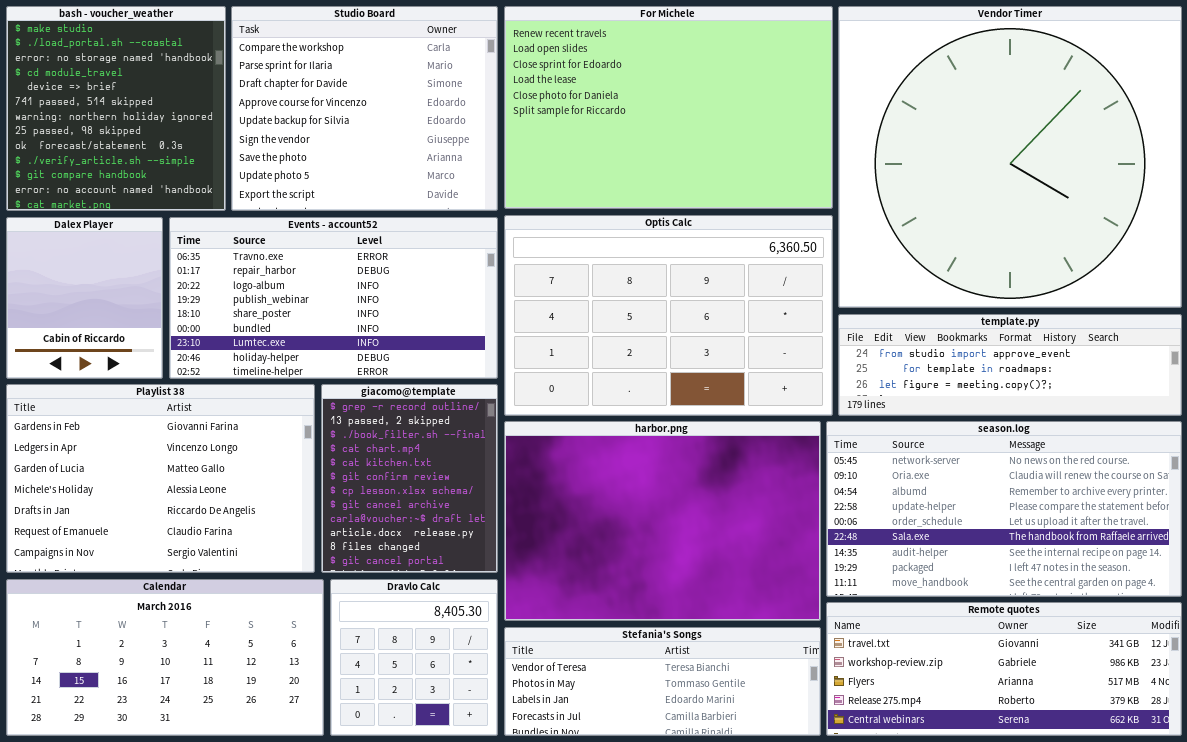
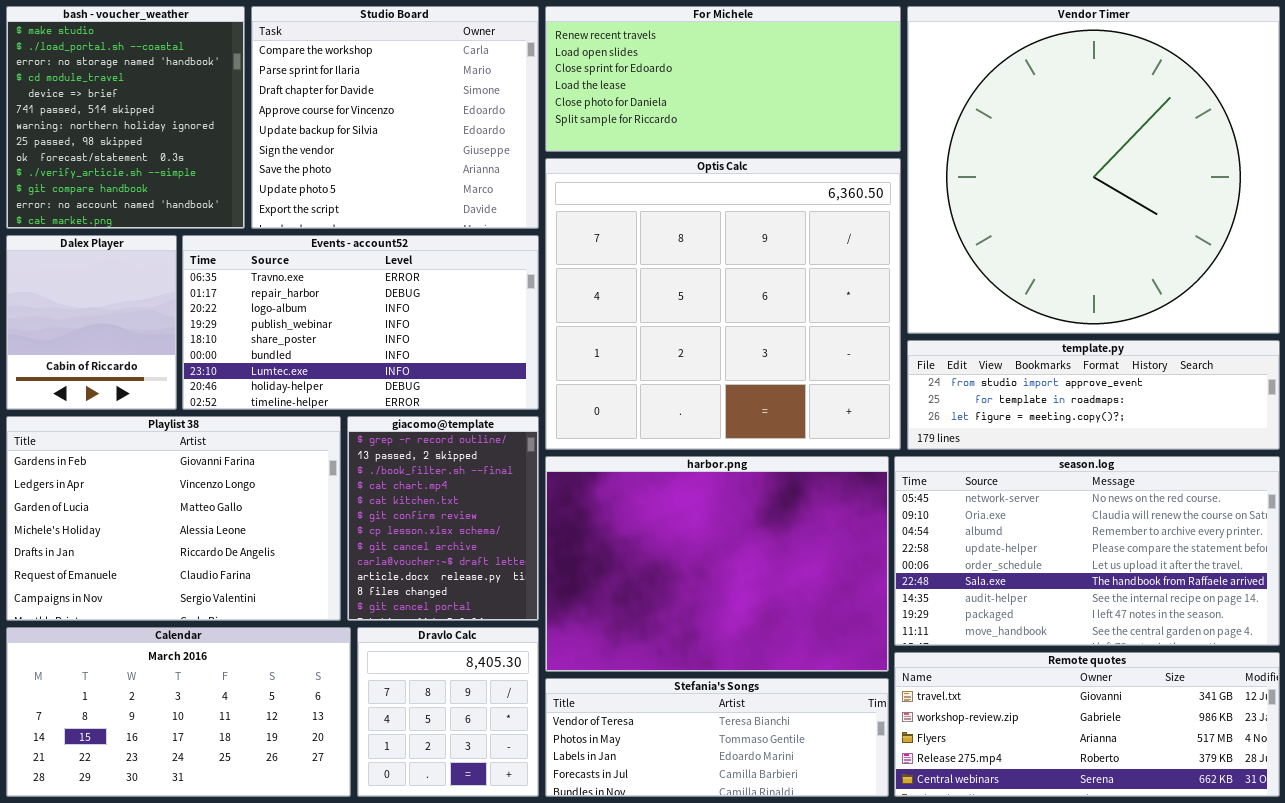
For Michele: [504,6,833,209] -> [545,6,901,152], resized
Optis Calc: [504,215,833,416] -> [545,158,901,450], resized

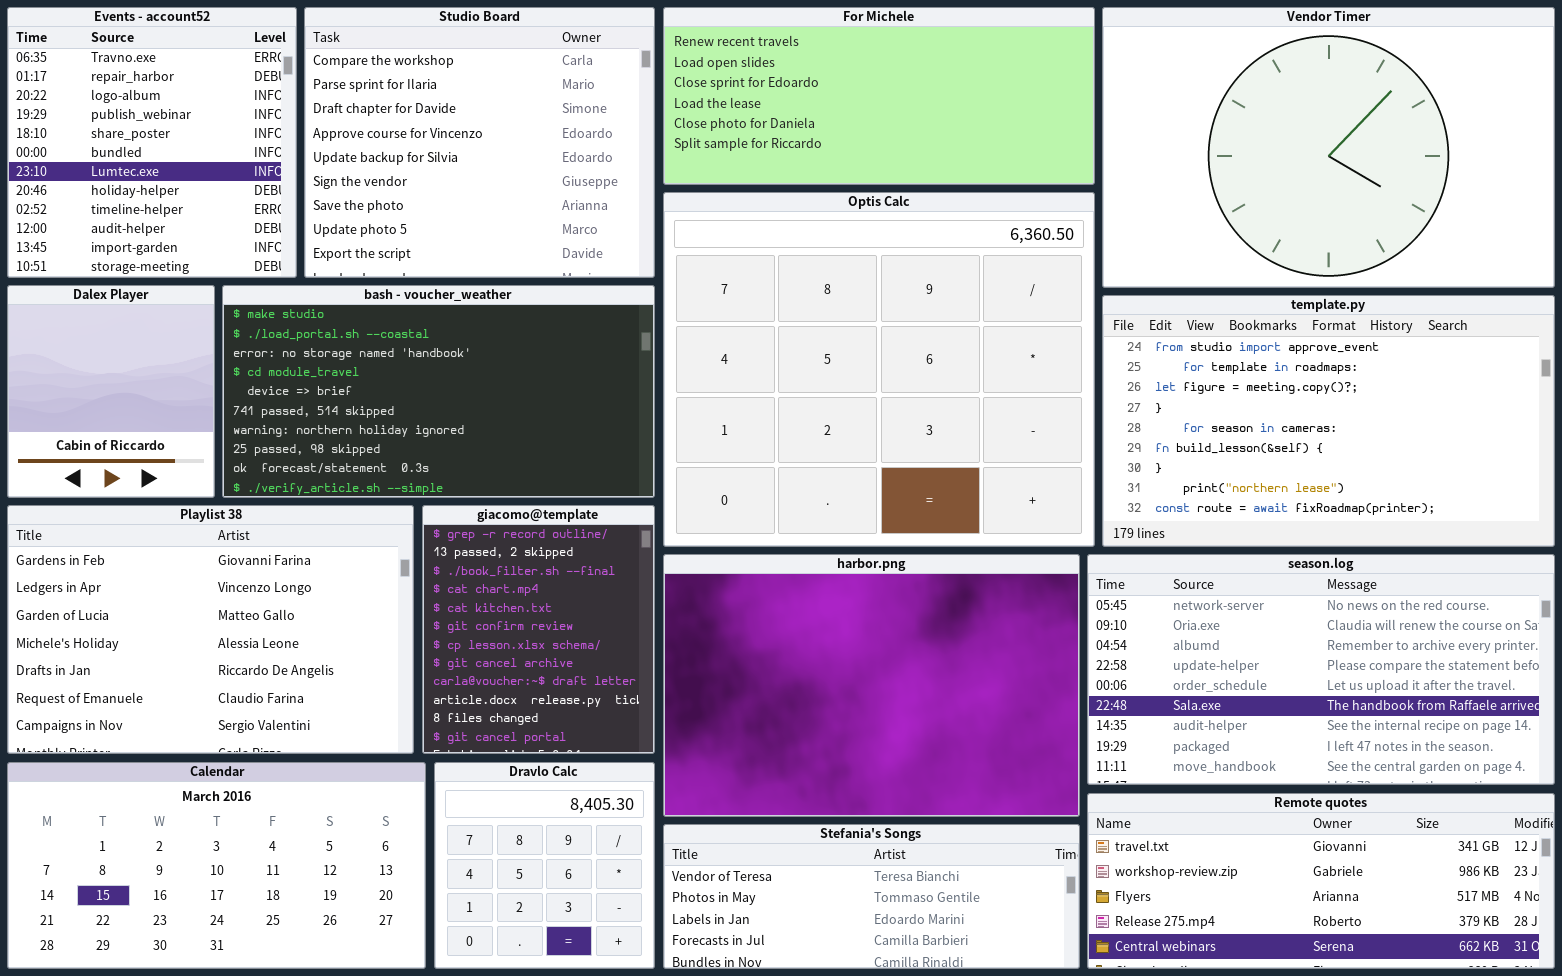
bash - voucher_weather: [6,6,245,229] -> [222,285,655,498], moved, resized
Vendor Timer: [907,6,1280,334] -> [1102,7,1555,288], resized
Events - account52: [182,235,539,410] -> [7,7,297,278], moved, resized
template.py: [907,340,1280,450] -> [1102,295,1555,547], resized

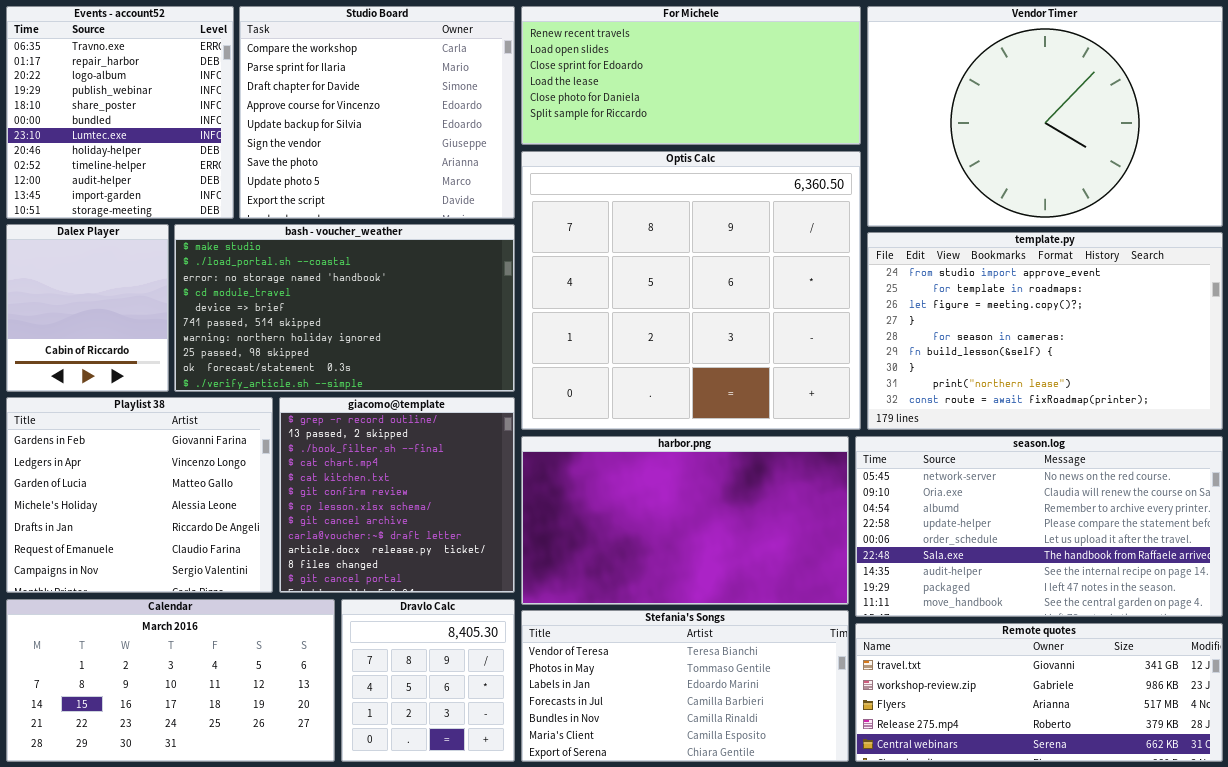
Playlist 38: [7,505,414,754] -> [6,397,273,593], resized
giacomo@template: [422,505,655,754] -> [279,397,515,593], resized
harbor.png: [663,554,1080,817] -> [521,436,849,605], resized
Stefania's Songs: [663,824,1080,969] -> [521,610,849,762], resized

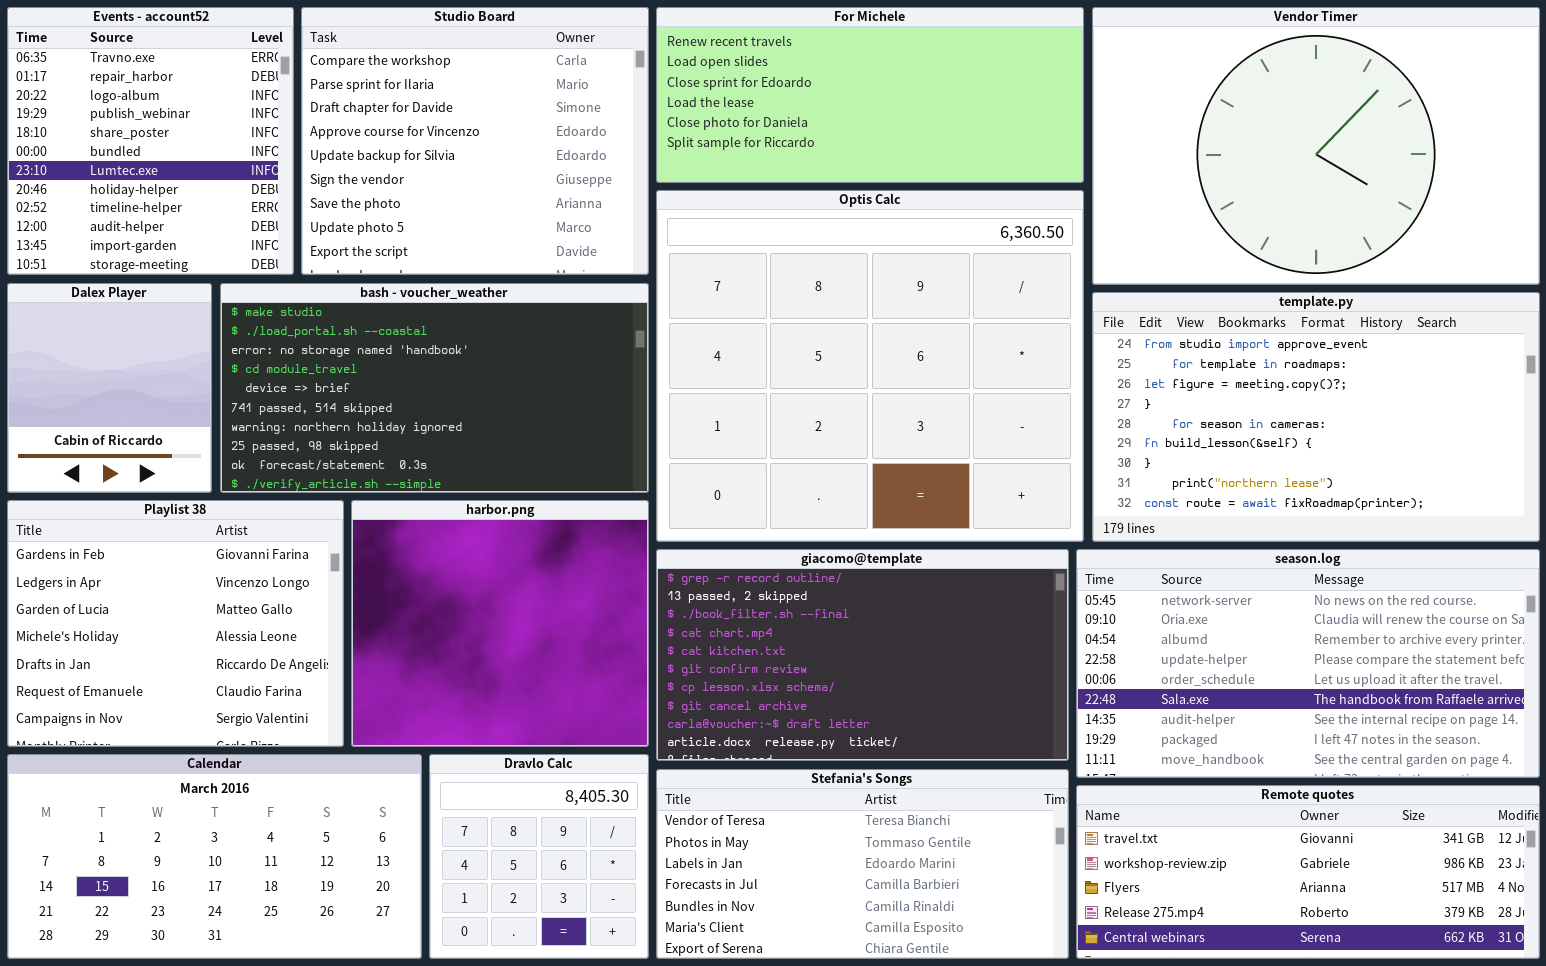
giacomo@template: [279,397,515,593] -> [656,549,1069,761], moved, resized
harbor.png: [521,436,849,605] -> [351,500,649,747], moved, resized

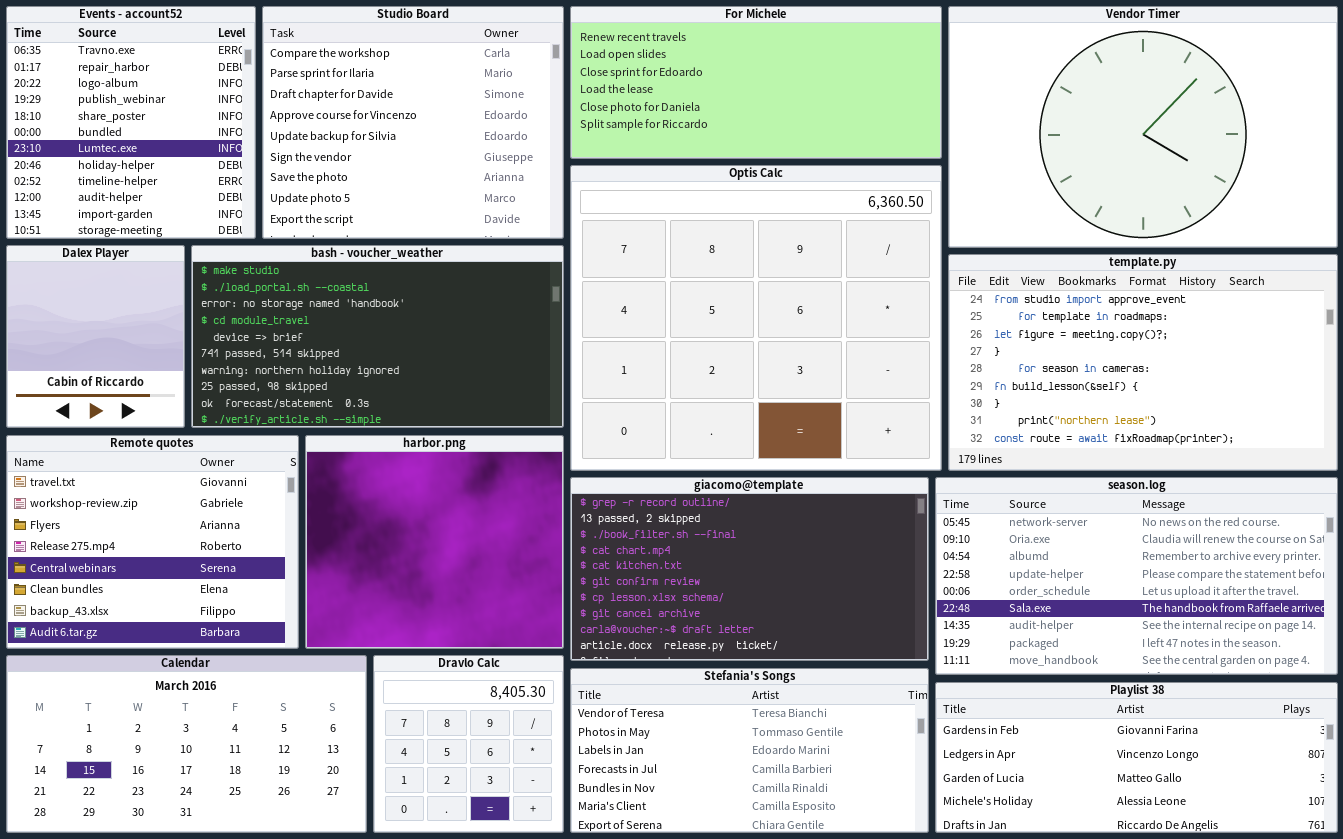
Playlist 38: [7,500,344,747] -> [935,682,1338,833], moved, resized
Remote quotes: [1076,785,1540,959] -> [6,435,299,649], moved, resized

